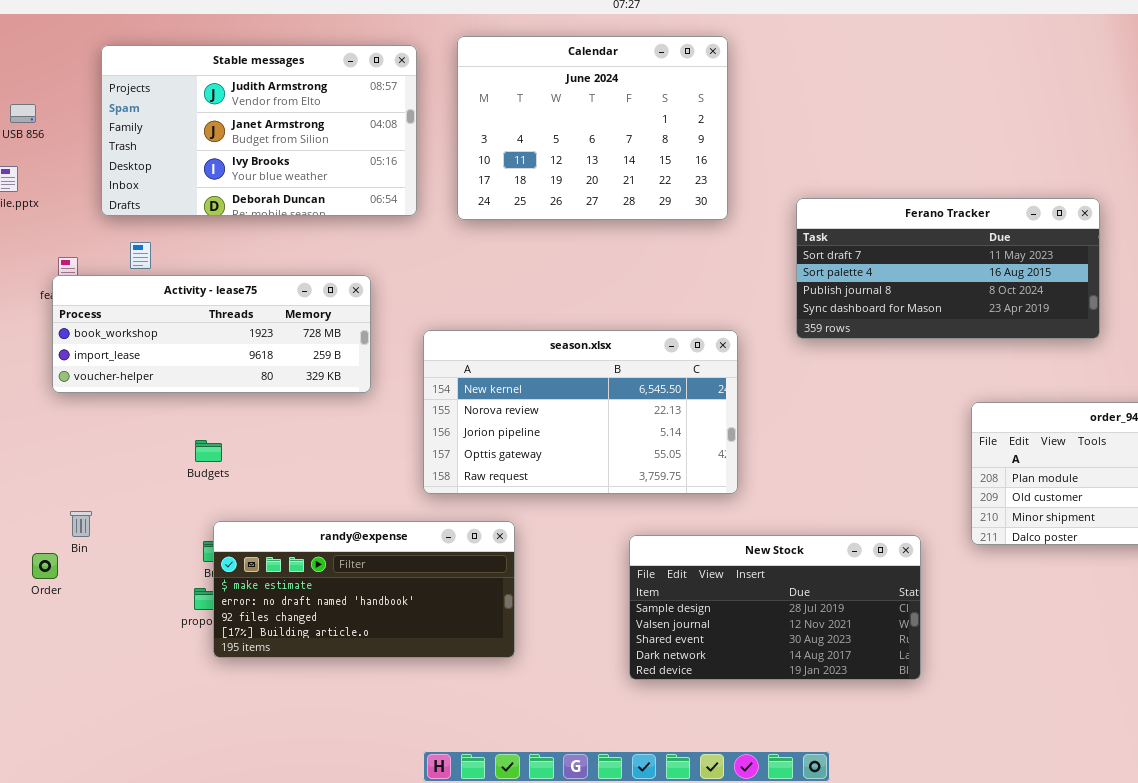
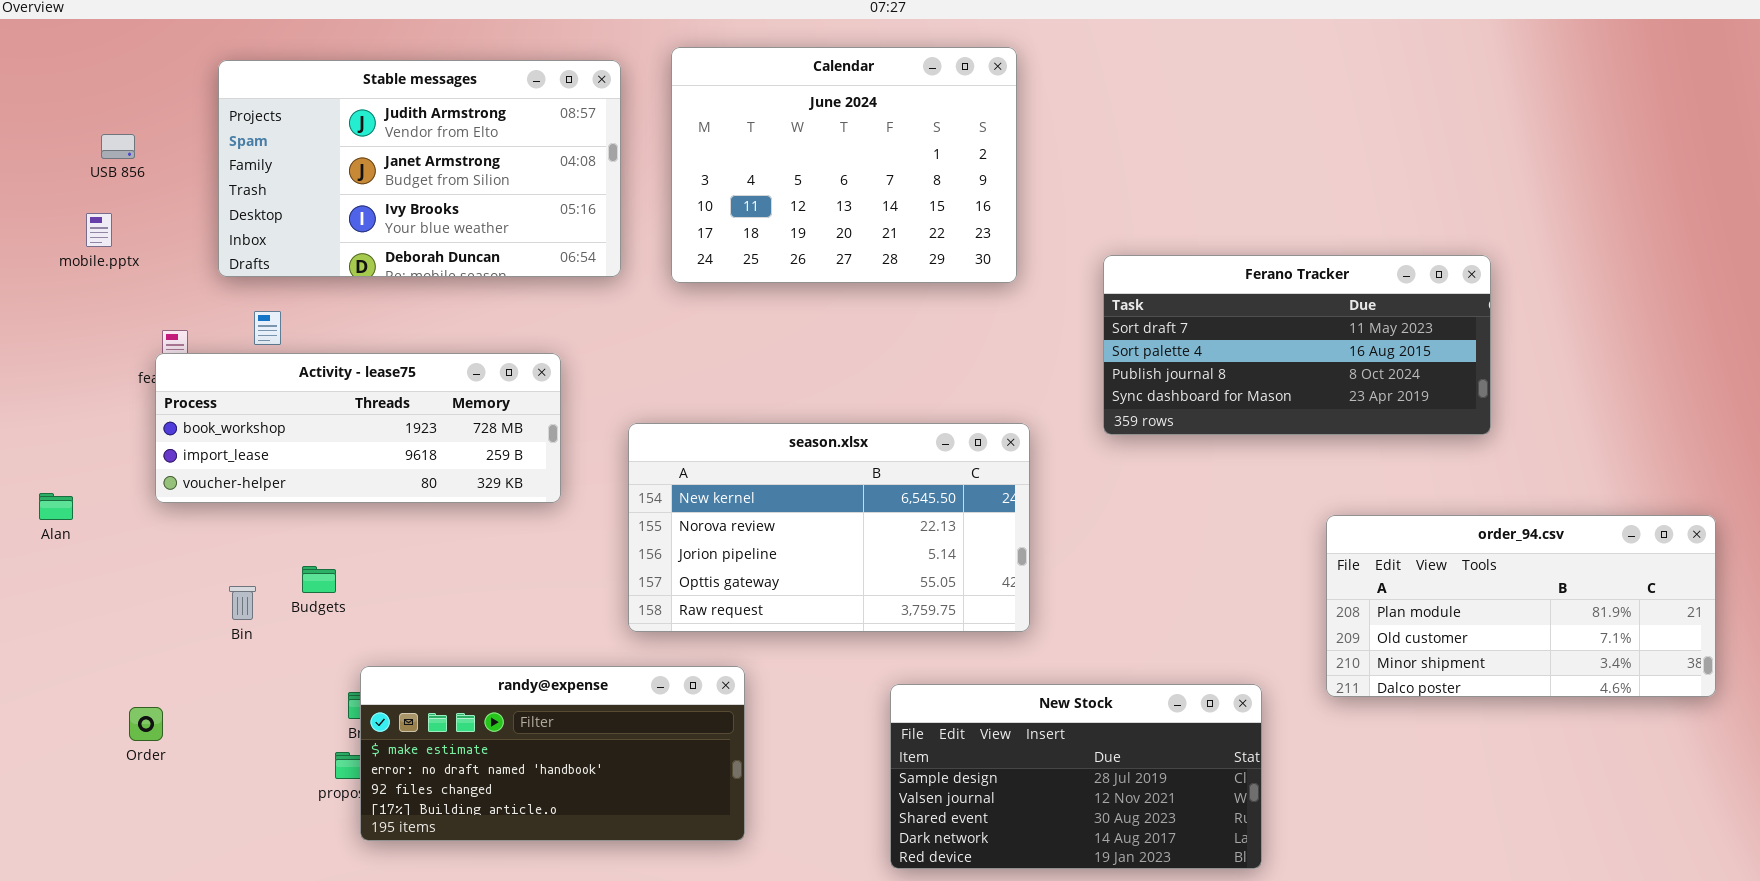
Budgets: [195,440,222,462] -> [302,566,336,593], moved
Bin: [70,511,92,537] -> [229,586,256,620], moved

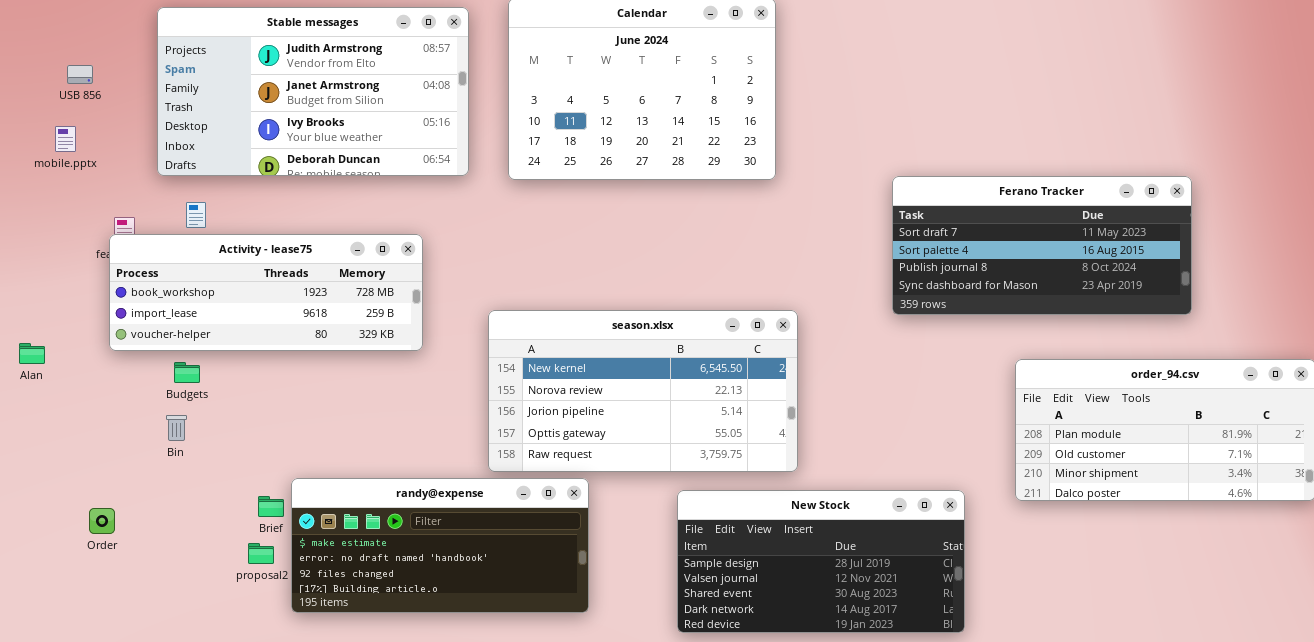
Ferano Tracker: [1103,255,1491,435] -> [892,176,1192,315], moved
season.xlsx: [628,423,1030,632] -> [488,310,798,472], moved
Budgets: [302,566,336,593] -> [174,362,200,383], moved
randy@expense: [360,666,745,841] -> [291,478,589,613], moved

